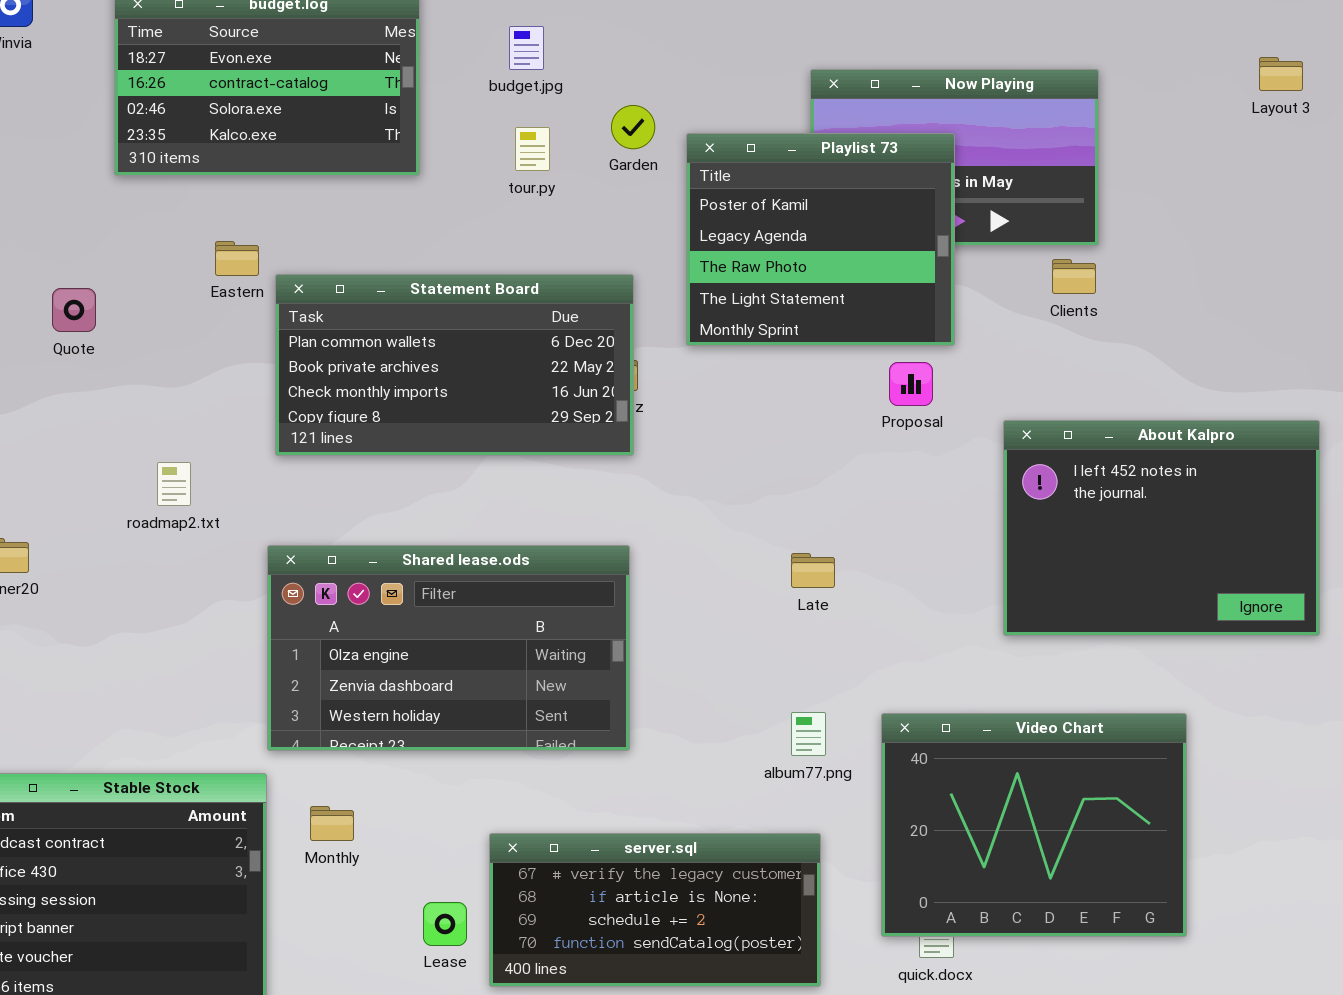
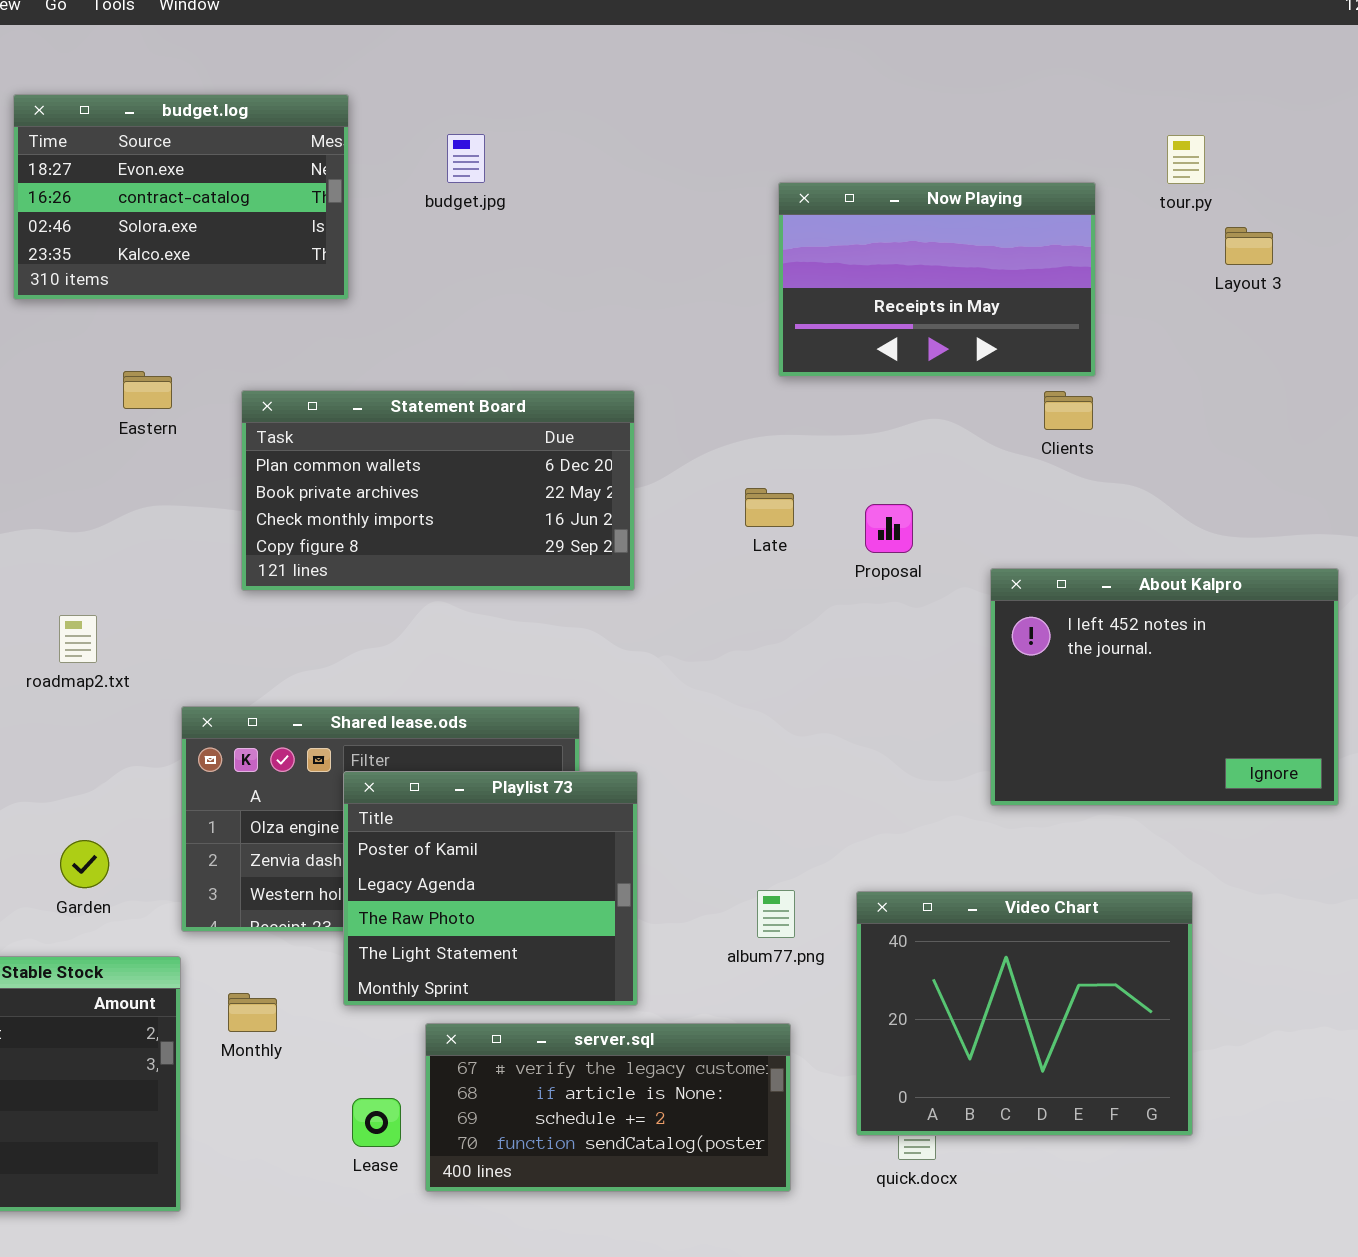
Layout 3: [1259,57,1303,91] -> [1225,227,1273,265], moved
Garden: [611,105,655,149] -> [60,840,109,888], moved
tour.py: [515,127,550,171] -> [1167,135,1205,184], moved
Playlist 73: [686,133,955,346] -> [343,771,638,1006], moved
Statement Board: [275,274,634,456] -> [241,390,635,591], moved
Late: [791,553,835,588] -> [745,488,794,527], moved

